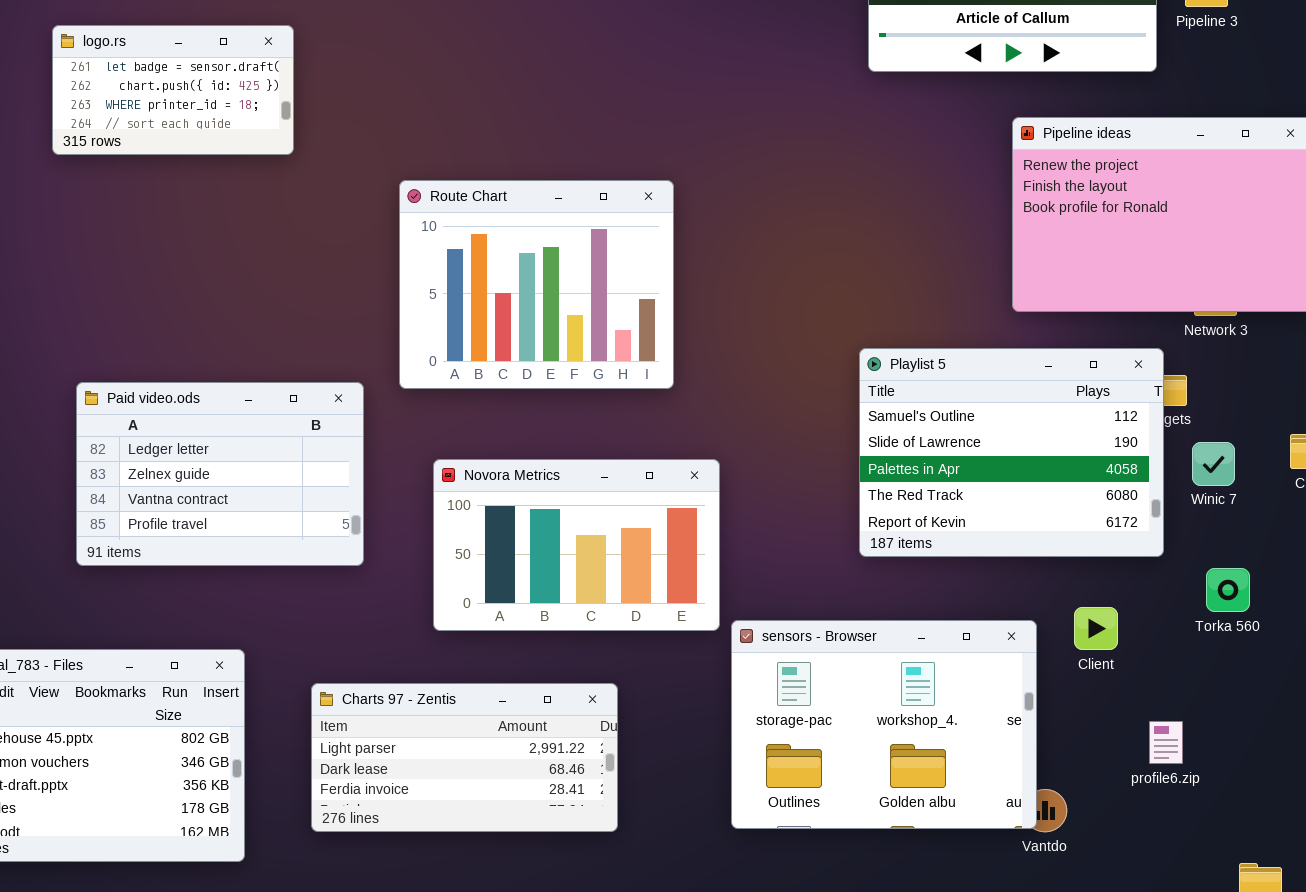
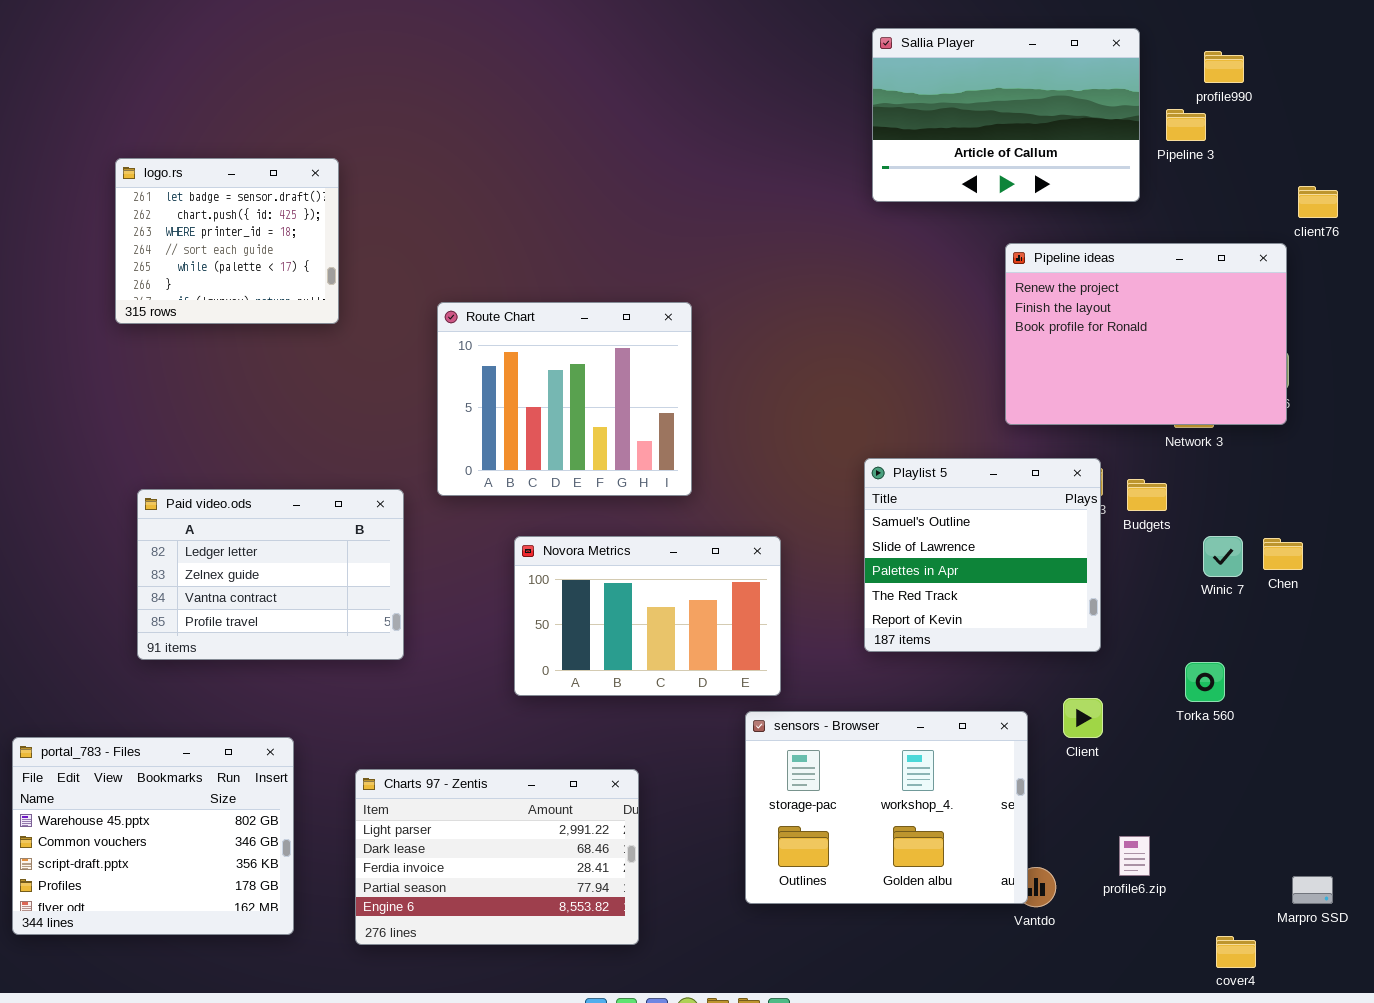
logo.rs: [52,25,294,155] -> [115,158,339,324], resized
Playlist 5: [859,348,1164,557] -> [864,458,1101,652], resized
Winic 7: [1192,442,1235,486] -> [1203,536,1243,577], moved
Novora Metrics: [433,459,720,631] -> [514,536,781,696], moved
Charts 97 - Zentis: [311,683,618,832] -> [355,769,639,945], resized
profile6.zip: [1149,721,1183,764] -> [1119,836,1150,876], moved

